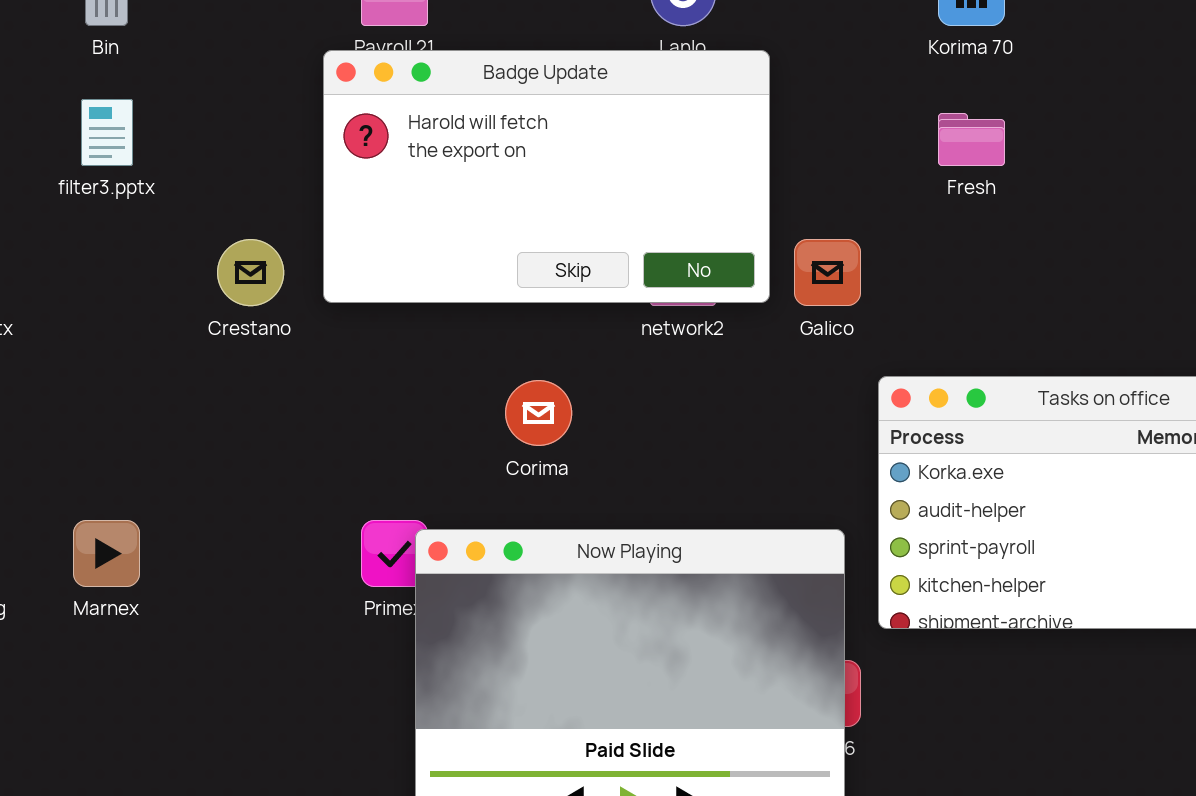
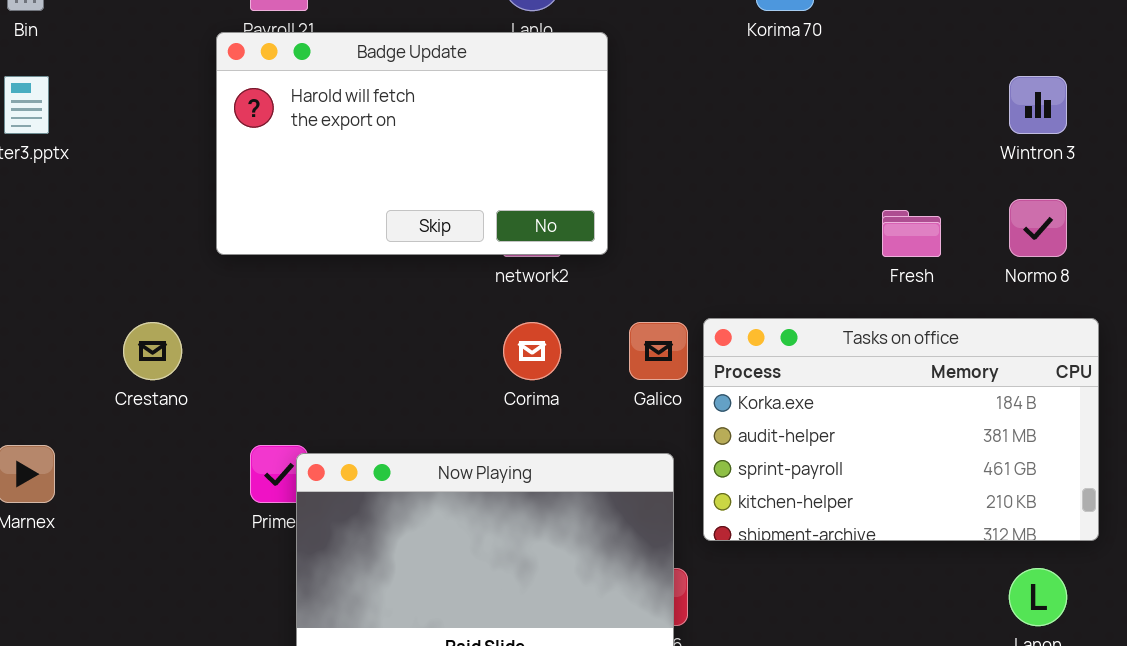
Fresh: [938,113,1005,166] -> [882,210,941,257], moved
Crestano: [217,239,284,306] -> [123,322,182,380], moved
Galico: [794,239,861,306] -> [629,322,688,380], moved
Corima: [505,380,572,446] -> [503,322,561,380], moved

